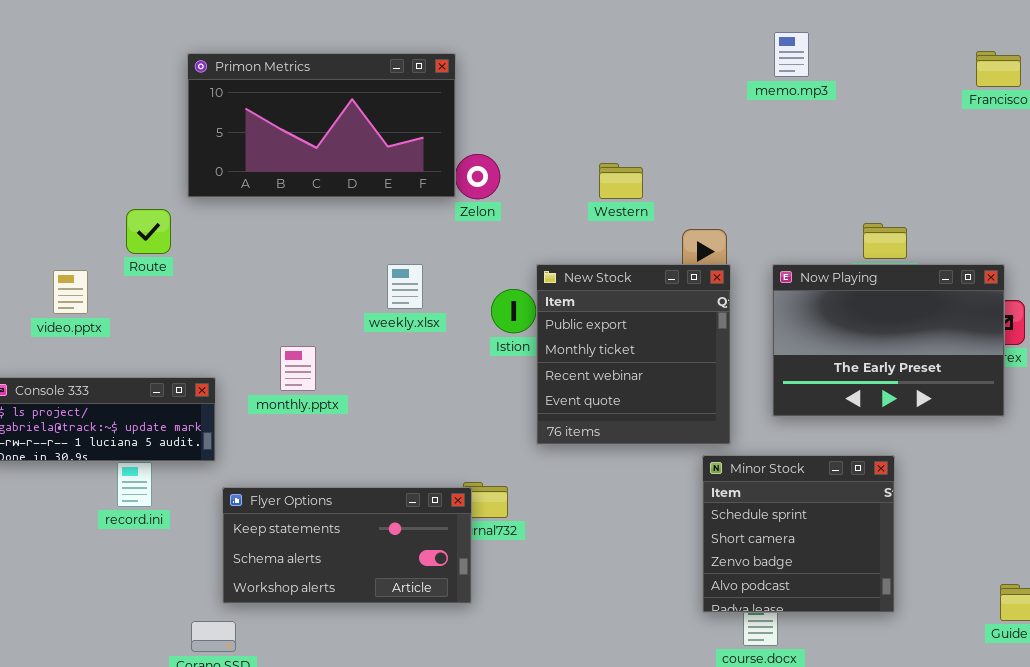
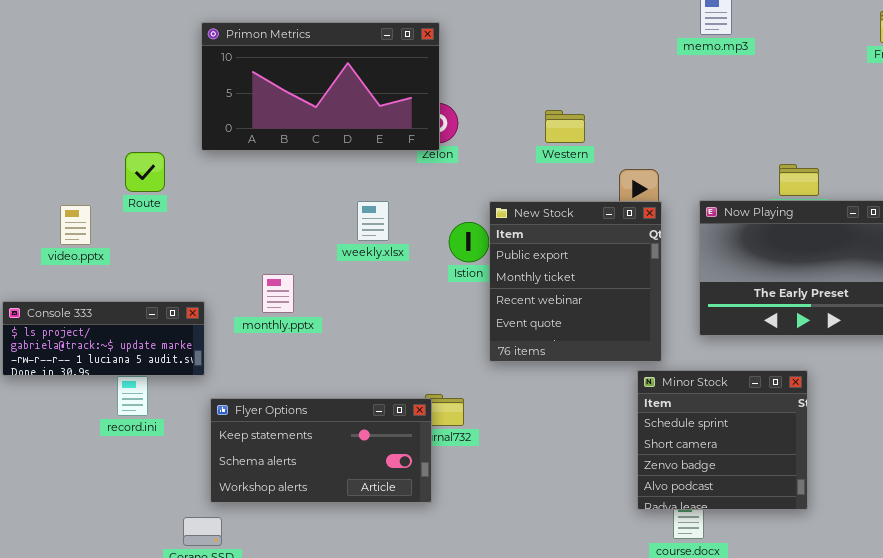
Primon Metrics: [187,53,456,198] -> [201,22,440,151], moved

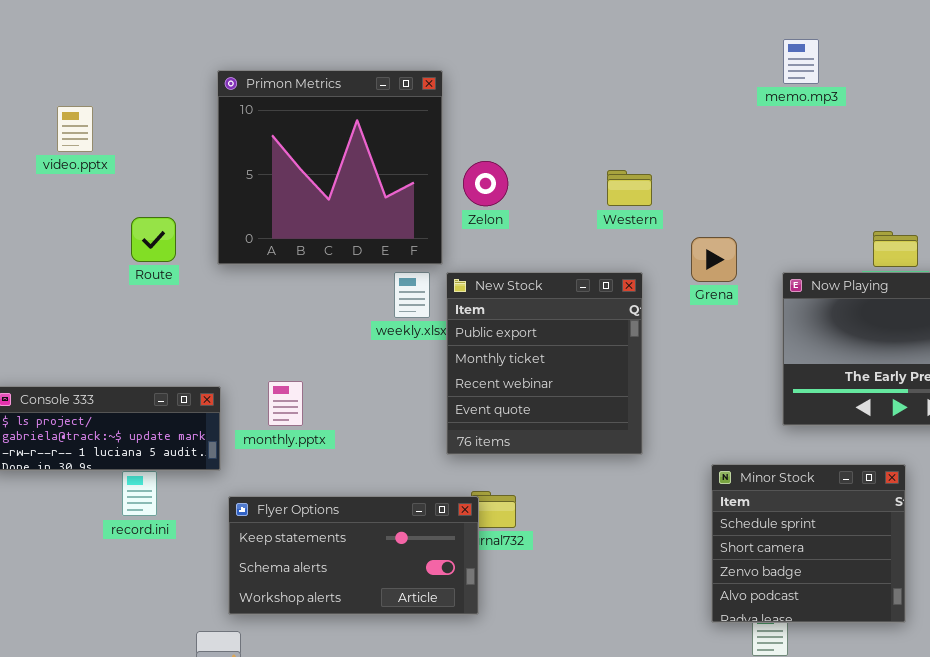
Primon Metrics: [201,22,440,151] -> [217,70,443,265], resized
New Stock: [489,201,662,362] -> [446,272,643,455], moved
video.pptx: [60,205,91,245] -> [57,106,93,152], moved
monthly.pptx: [262,274,294,313] -> [268,381,303,426], moved

